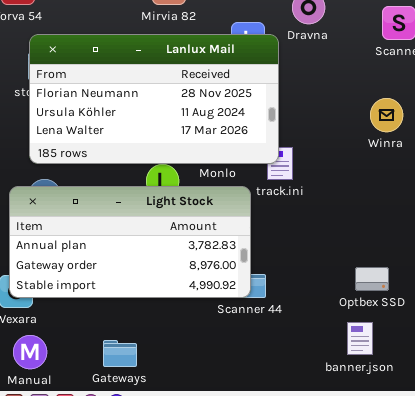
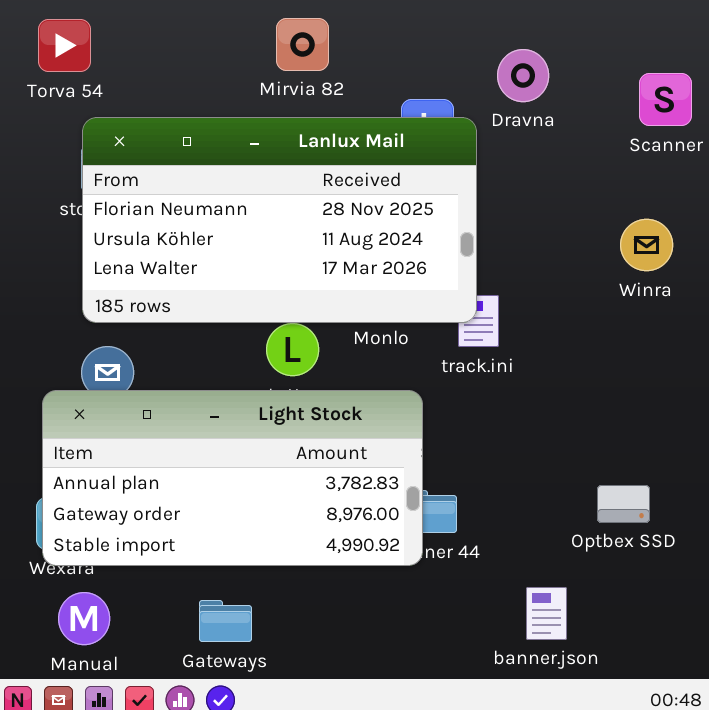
Light Stock: [9,186,251,298] -> [42,390,423,566], moved
banner.json: [347,322,373,355] -> [526,587,567,640], moved

